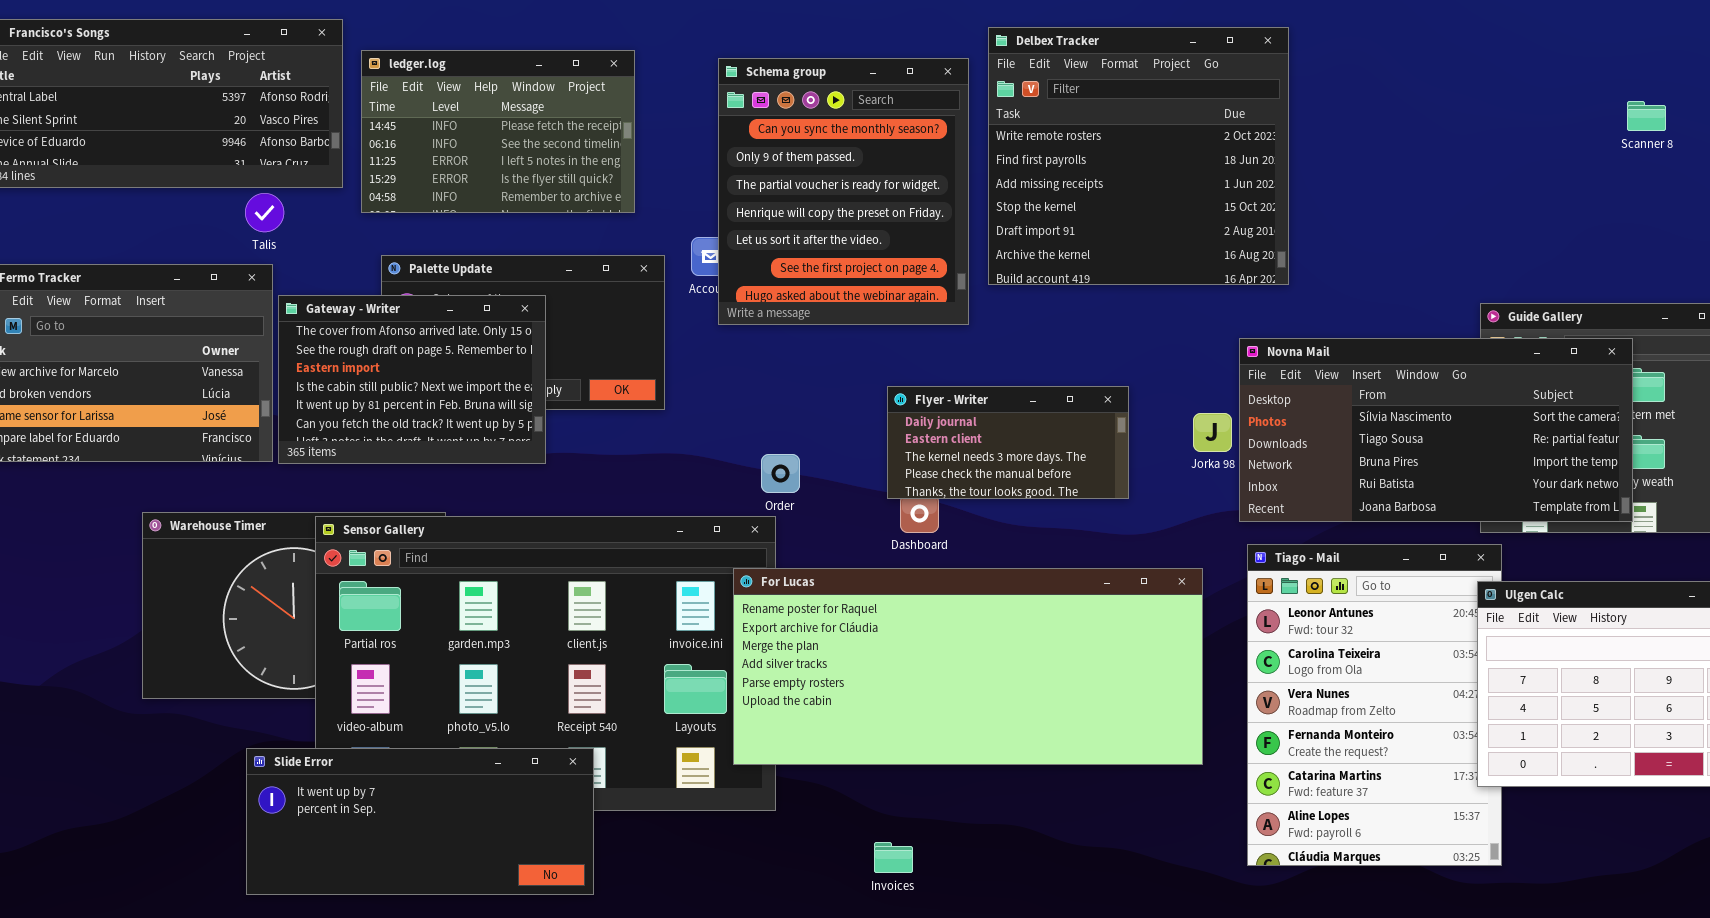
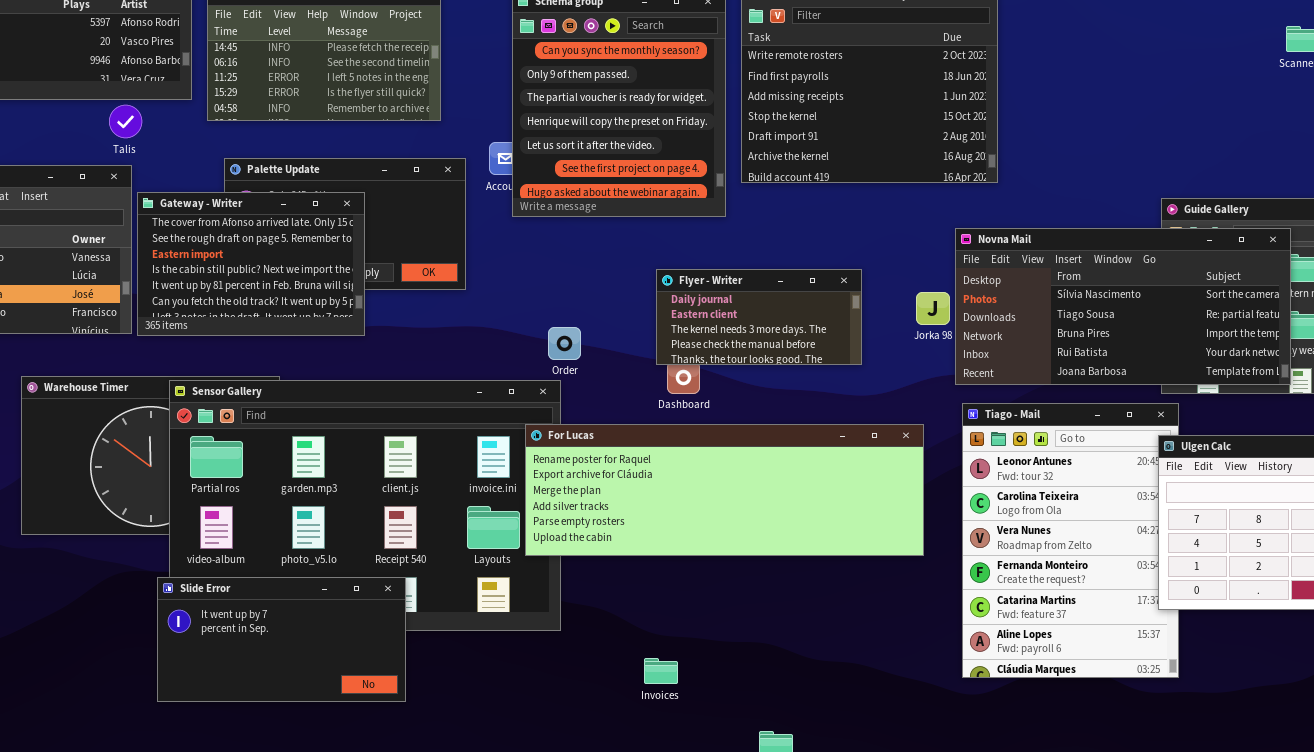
For Lucas: [733,568,1203,765] -> [525,424,924,556], resized
Slide Error: [246,748,594,895] -> [157,577,406,702], resized

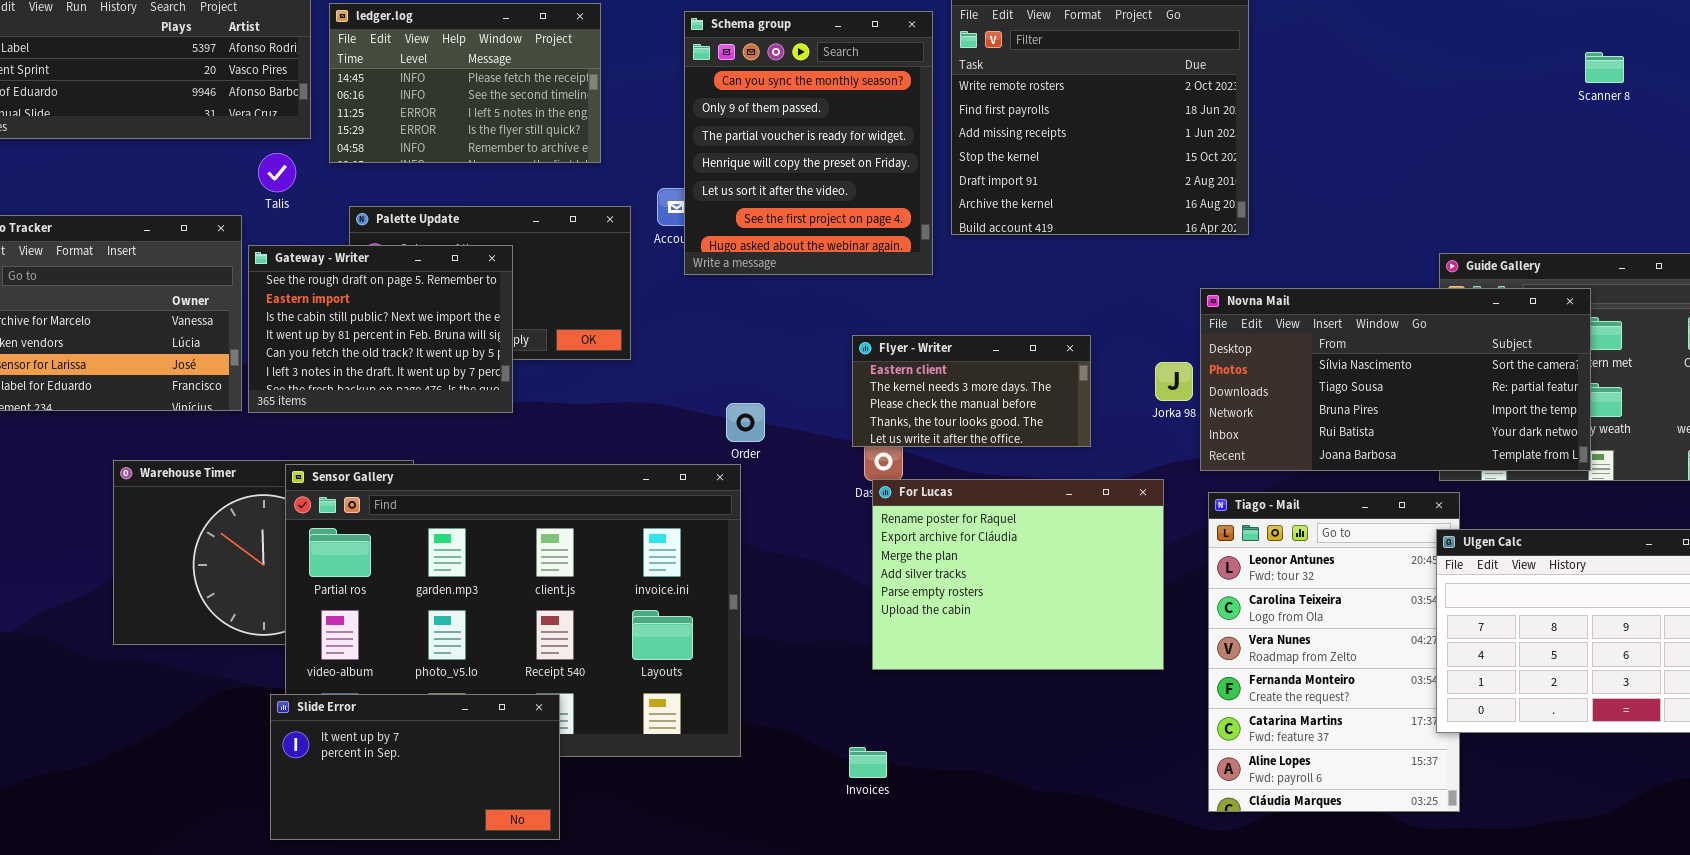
Talis: [109,105,142,138] -> [258,153,296,192], moved
Gateway - Writer: [137,192,365,336] -> [248,245,513,413], scrolled down 1 row
Flyer - Writer: [656,269,862,365] -> [852,335,1091,447], scrolled down 1 row
For Lucas: [525,424,924,556] -> [872,479,1164,670], resized
Invoices: [644,658,678,684] -> [849,747,887,778], moved

